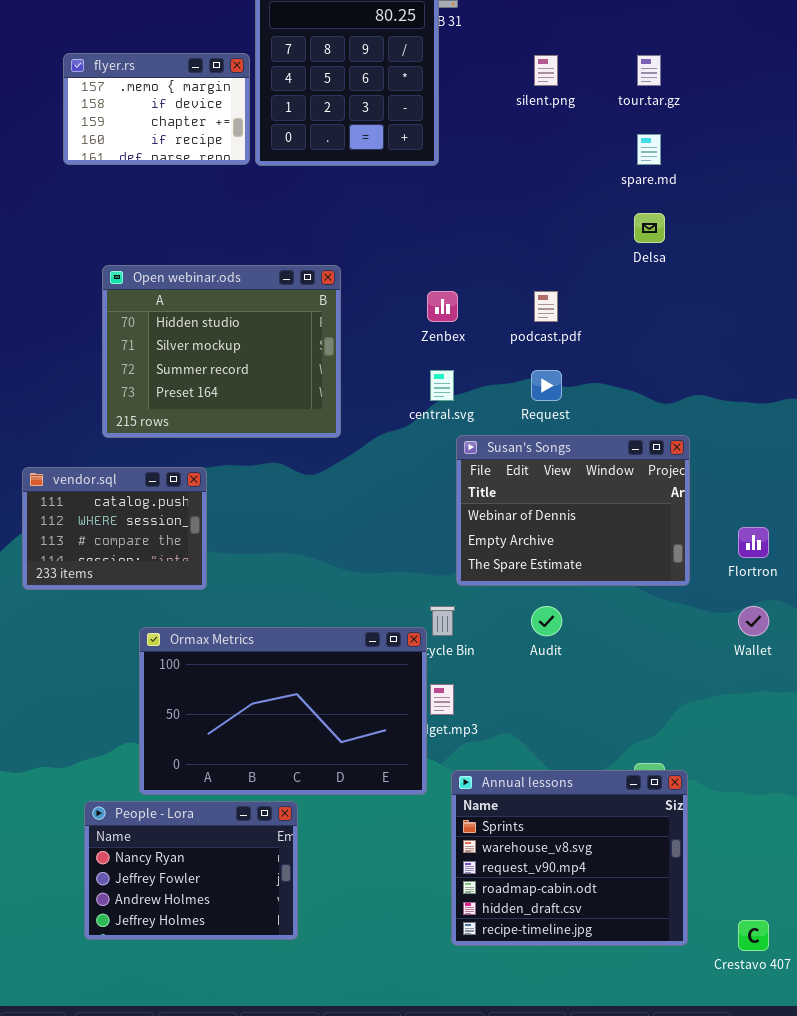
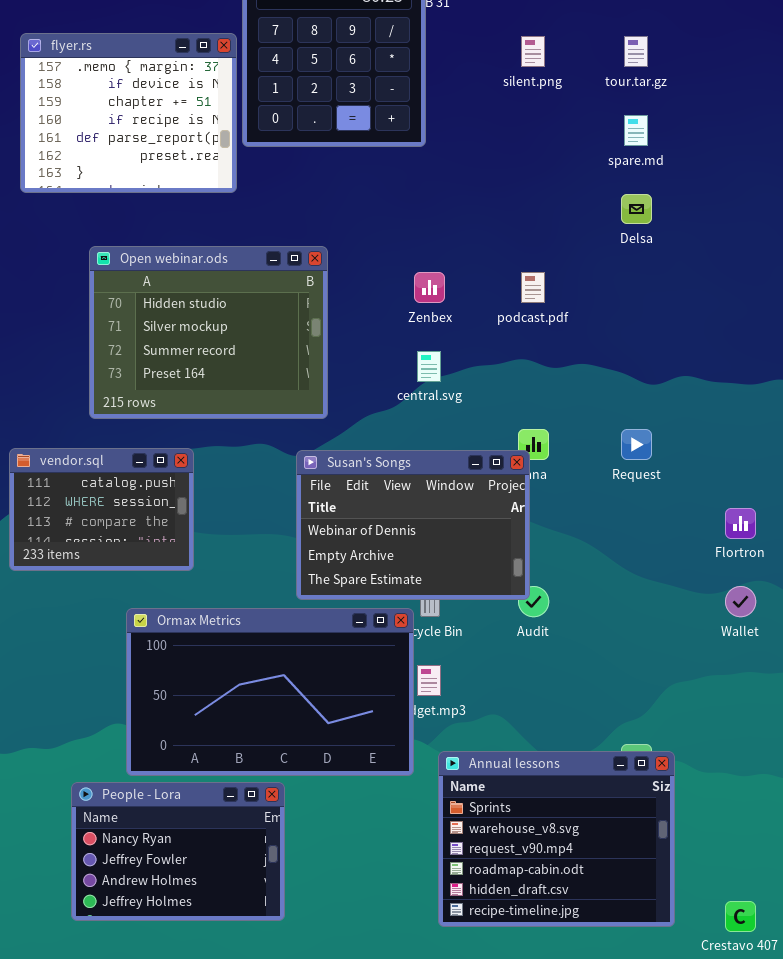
flyer.rs: [63,53,250,165] -> [20,33,237,193], resized
Request: [531,370,562,401] -> [621,429,652,460], moved
Susan's Songs: [456,435,690,586] -> [296,450,530,600], moved

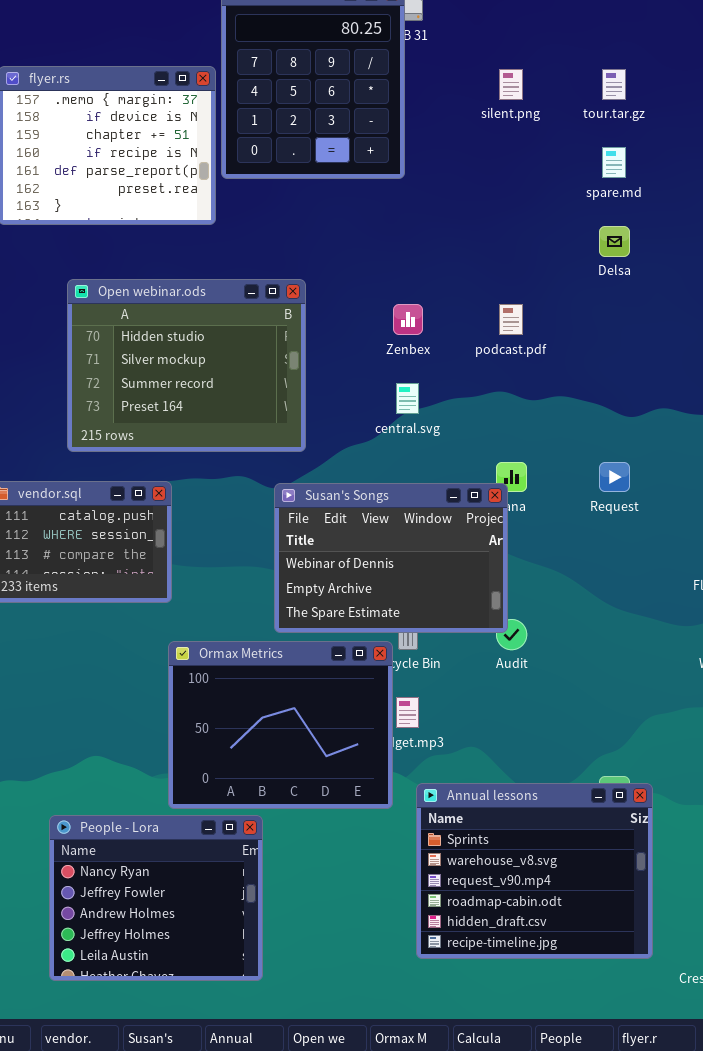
Ormax Metrics: [126,608,414,776] -> [168,641,393,809], resized
People - Lora: [71,782,285,921] -> [49,815,263,981], resized

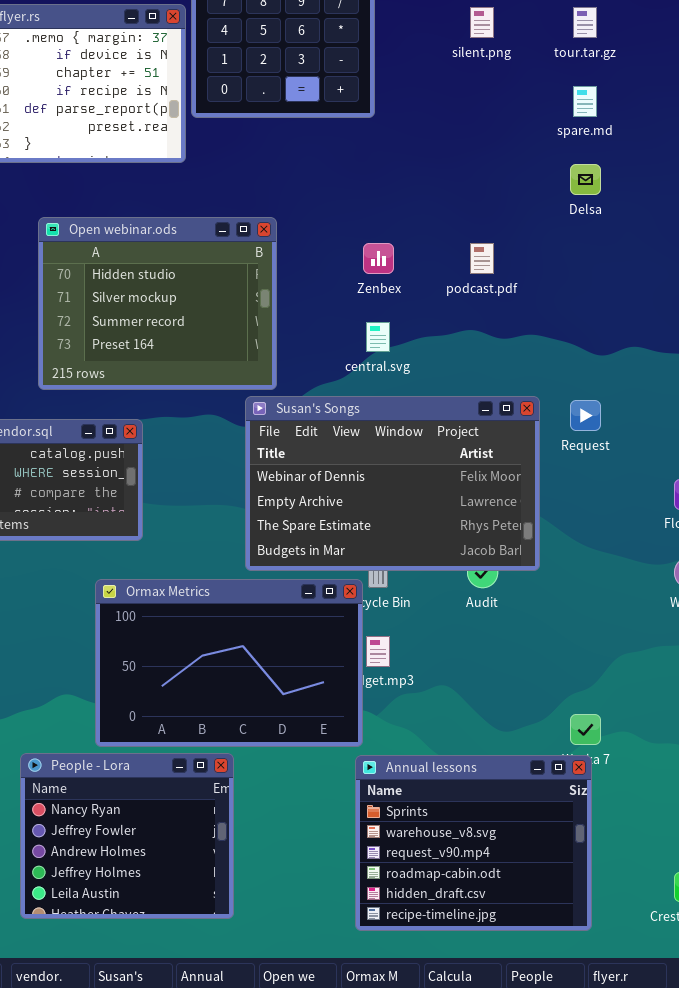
Susan's Songs: [274,483,508,633] -> [245,396,540,571], resized
Ormax Metrics: [168,641,393,809] -> [95,579,363,747], resized
Annual lessons: [416,783,653,959] -> [355,755,592,931], moved

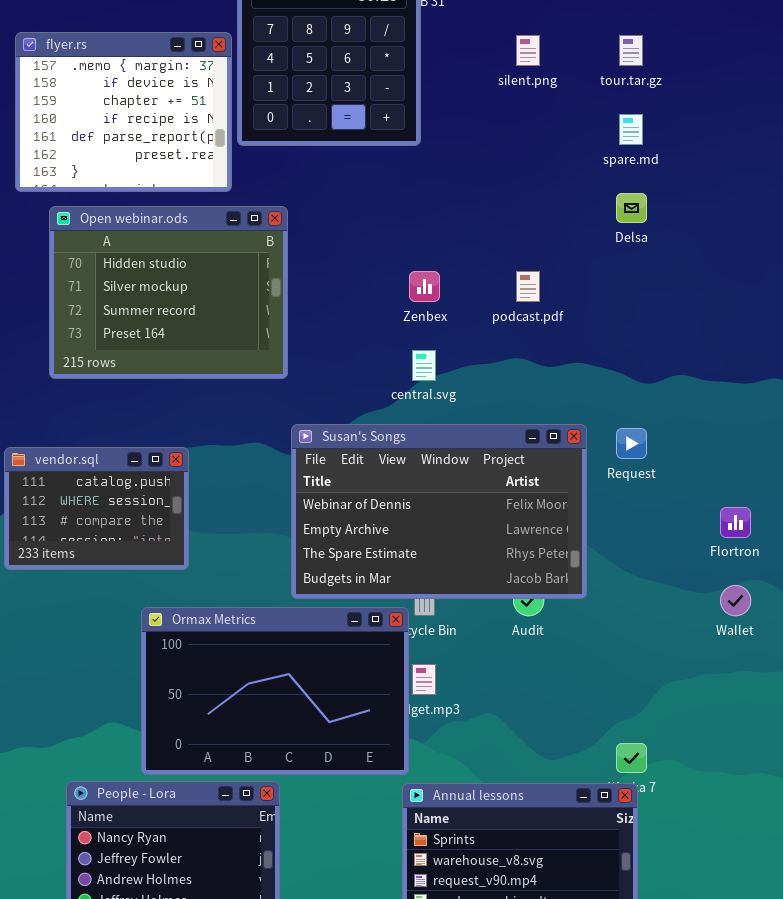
Open webinar.ods: [38,217,277,390] -> [49,206,288,379], moved

